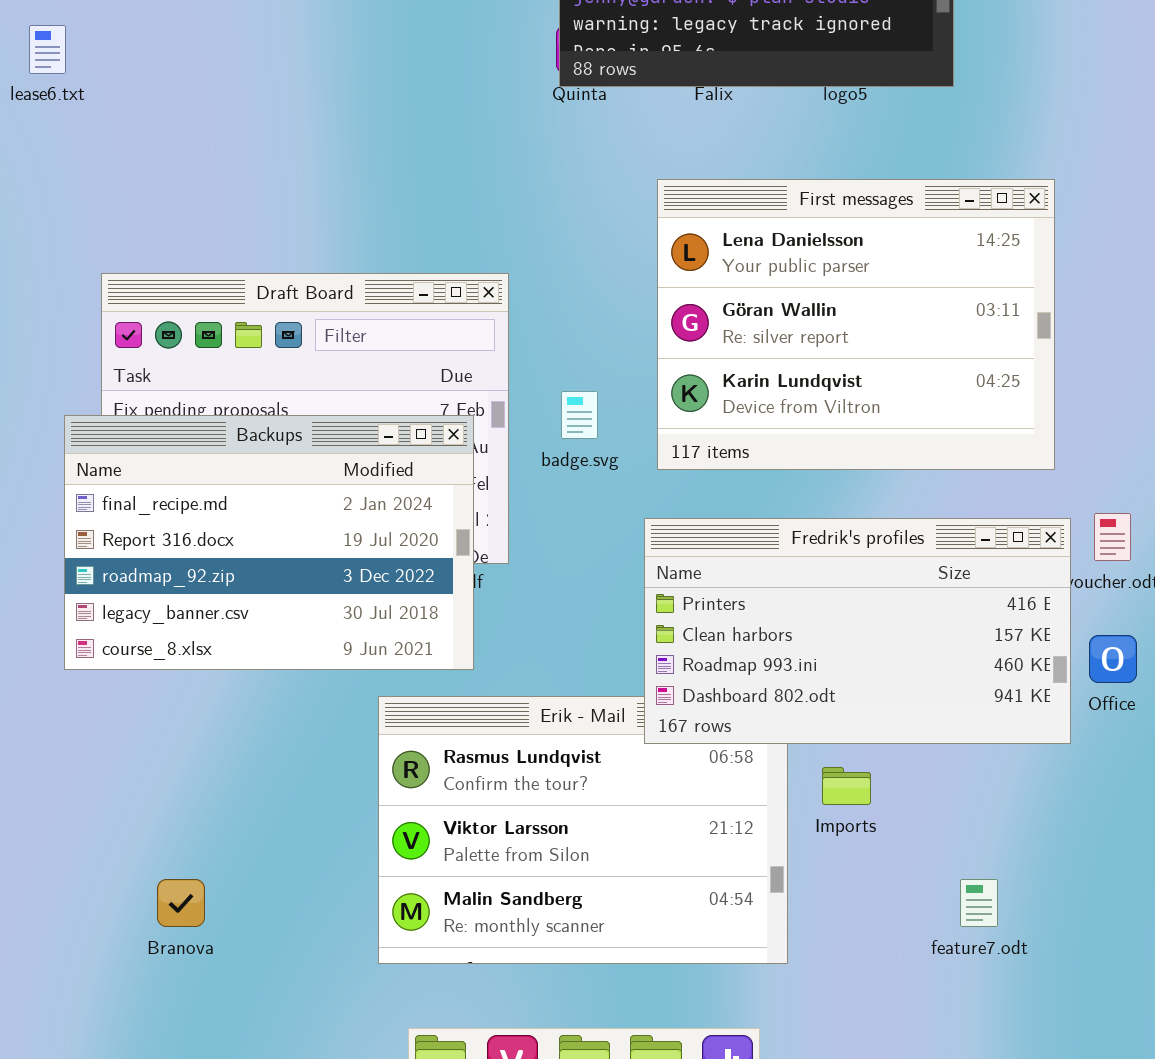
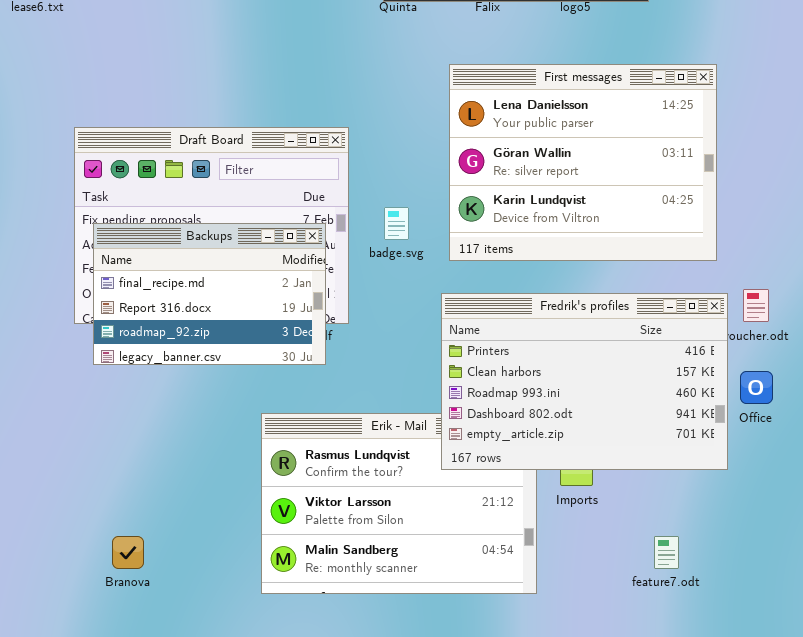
Backups: [64,415,474,670] -> [93,223,326,365], resized
Fredrik's profiles: [644,518,1071,744] -> [441,293,728,470], resized

